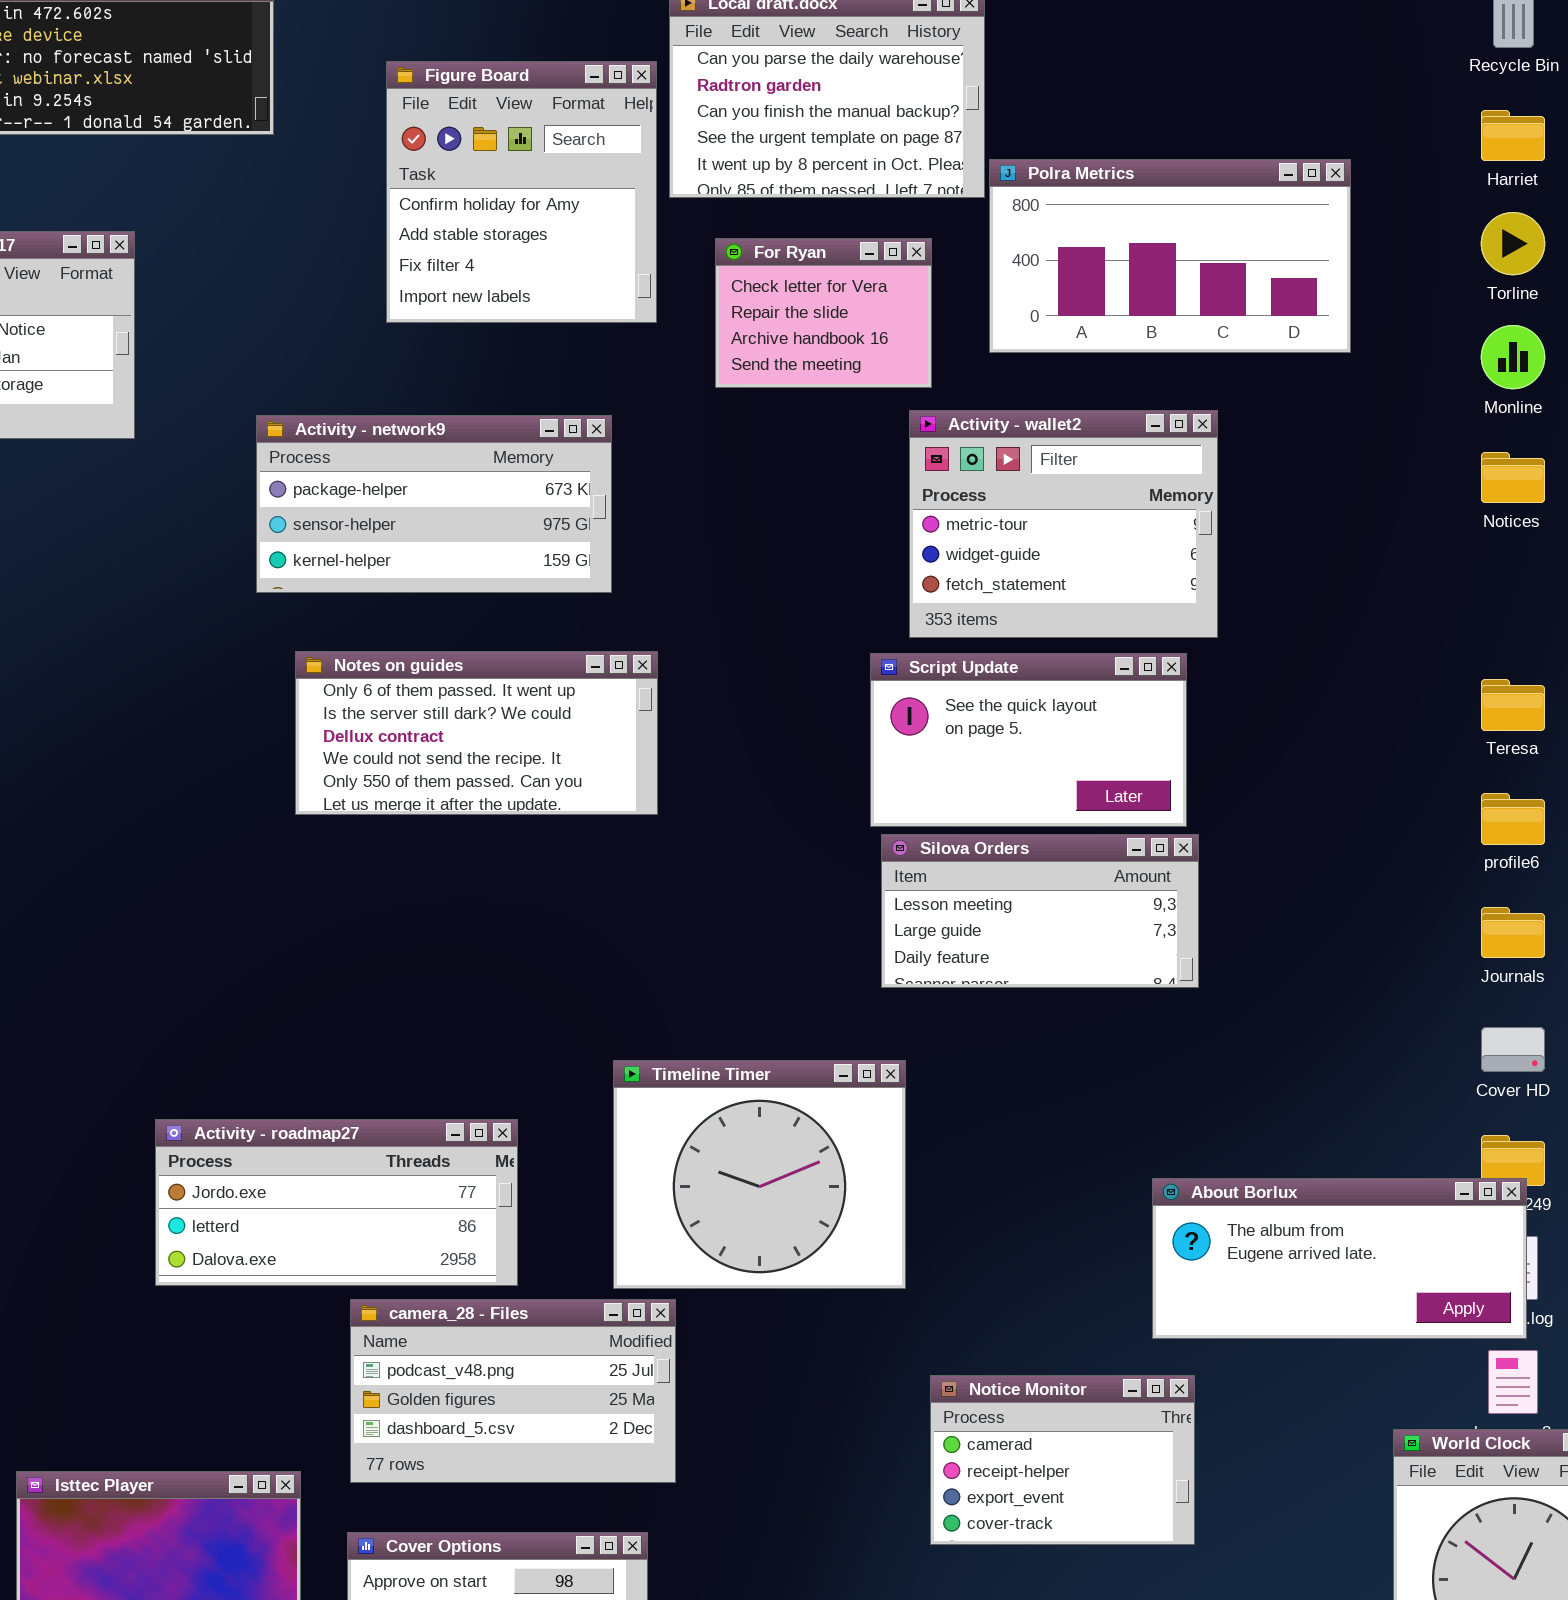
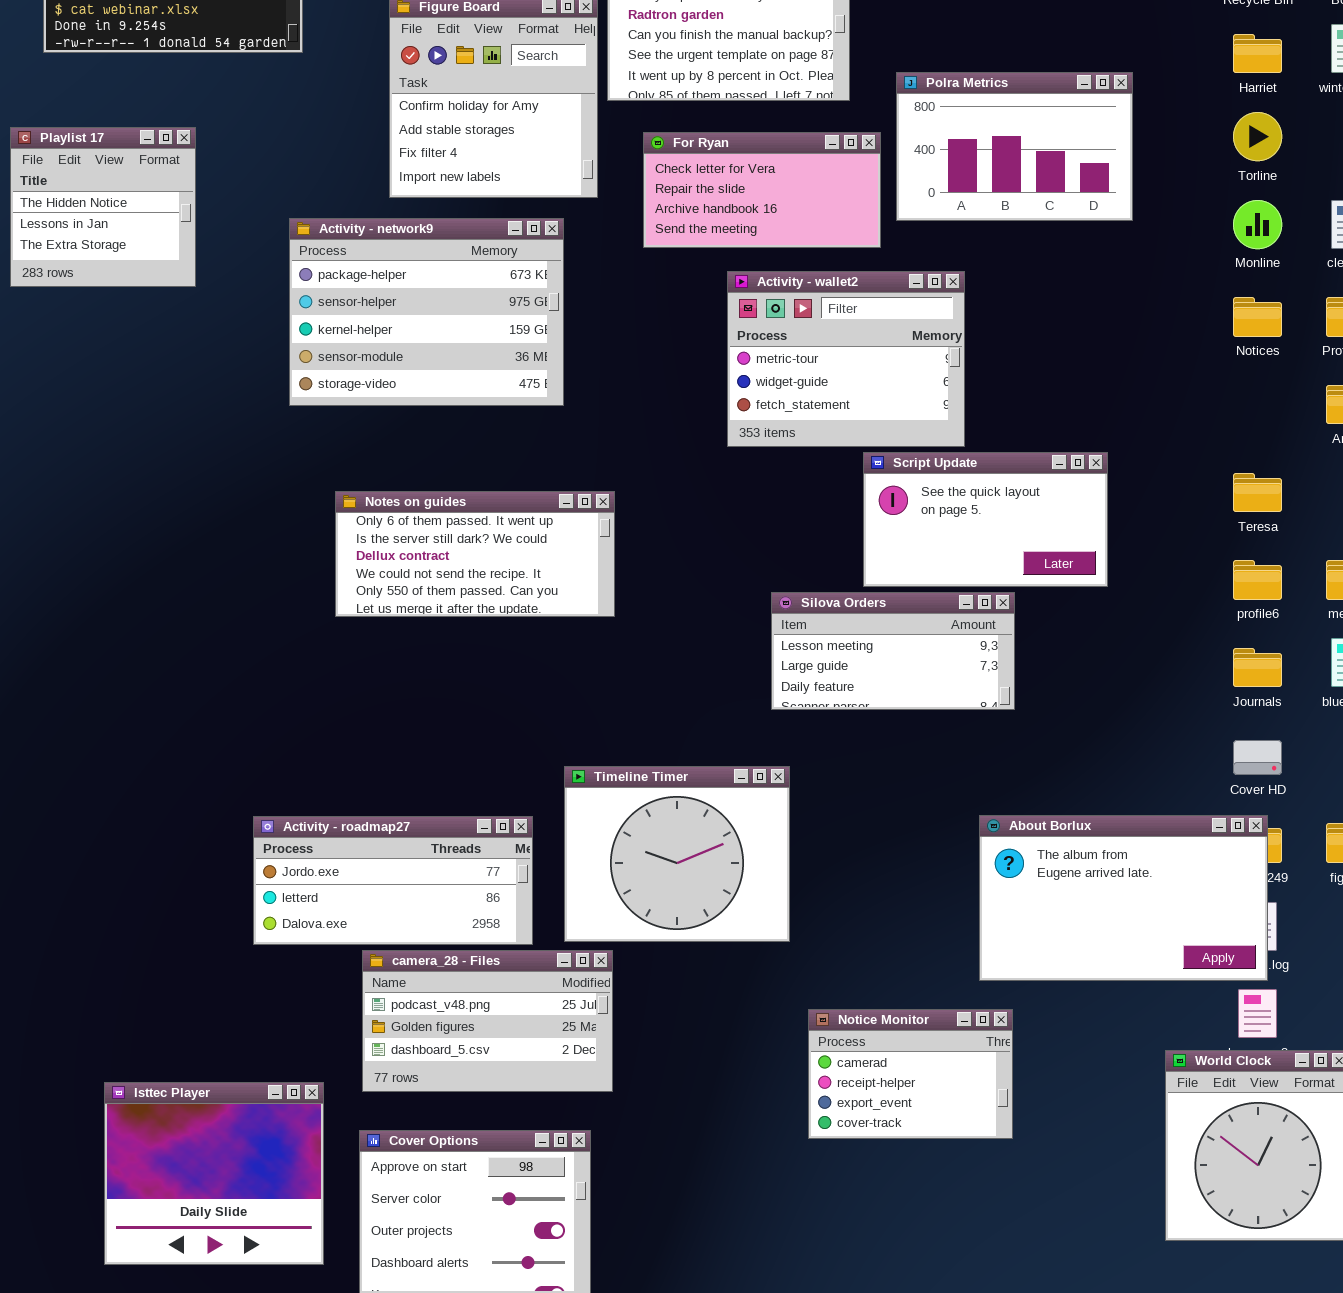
Polra Metrics: [989,159,1351,353] -> [896,72,1133,221], resized
For Ryan: [715,238,932,388] -> [643,132,881,248], resized
Activity - wallet2: [909,410,1218,638] -> [727,271,965,447], moved
Activity - network9: [256,415,612,593] -> [289,218,564,406], resized
Notes on guides: [295,651,658,815] -> [335,491,615,617], moved
Script Update: [870,653,1187,827] -> [863,452,1108,587], moved
Activity - roadmap27: [155,1119,518,1286] -> [253,816,533,945], moved
About Borlux: [1152,1178,1527,1339] -> [979,815,1268,981], resized

